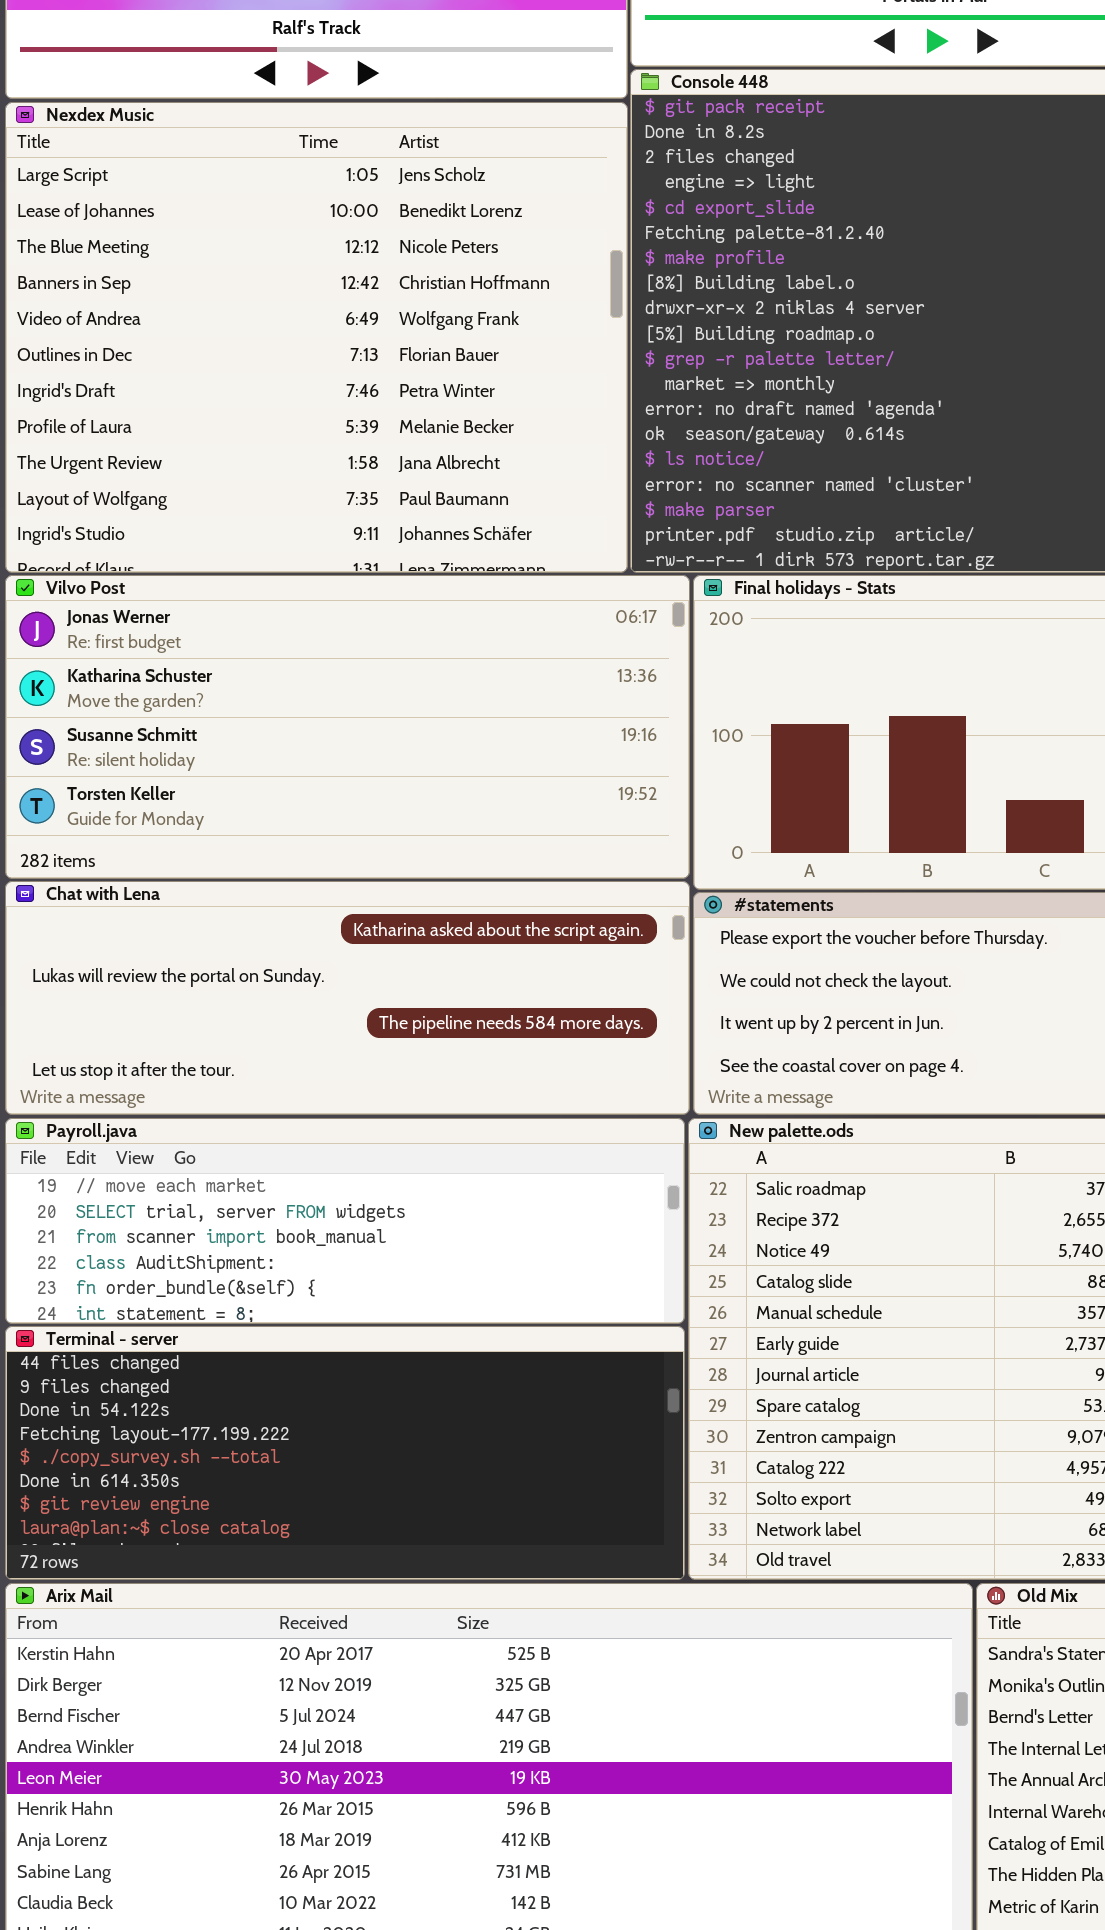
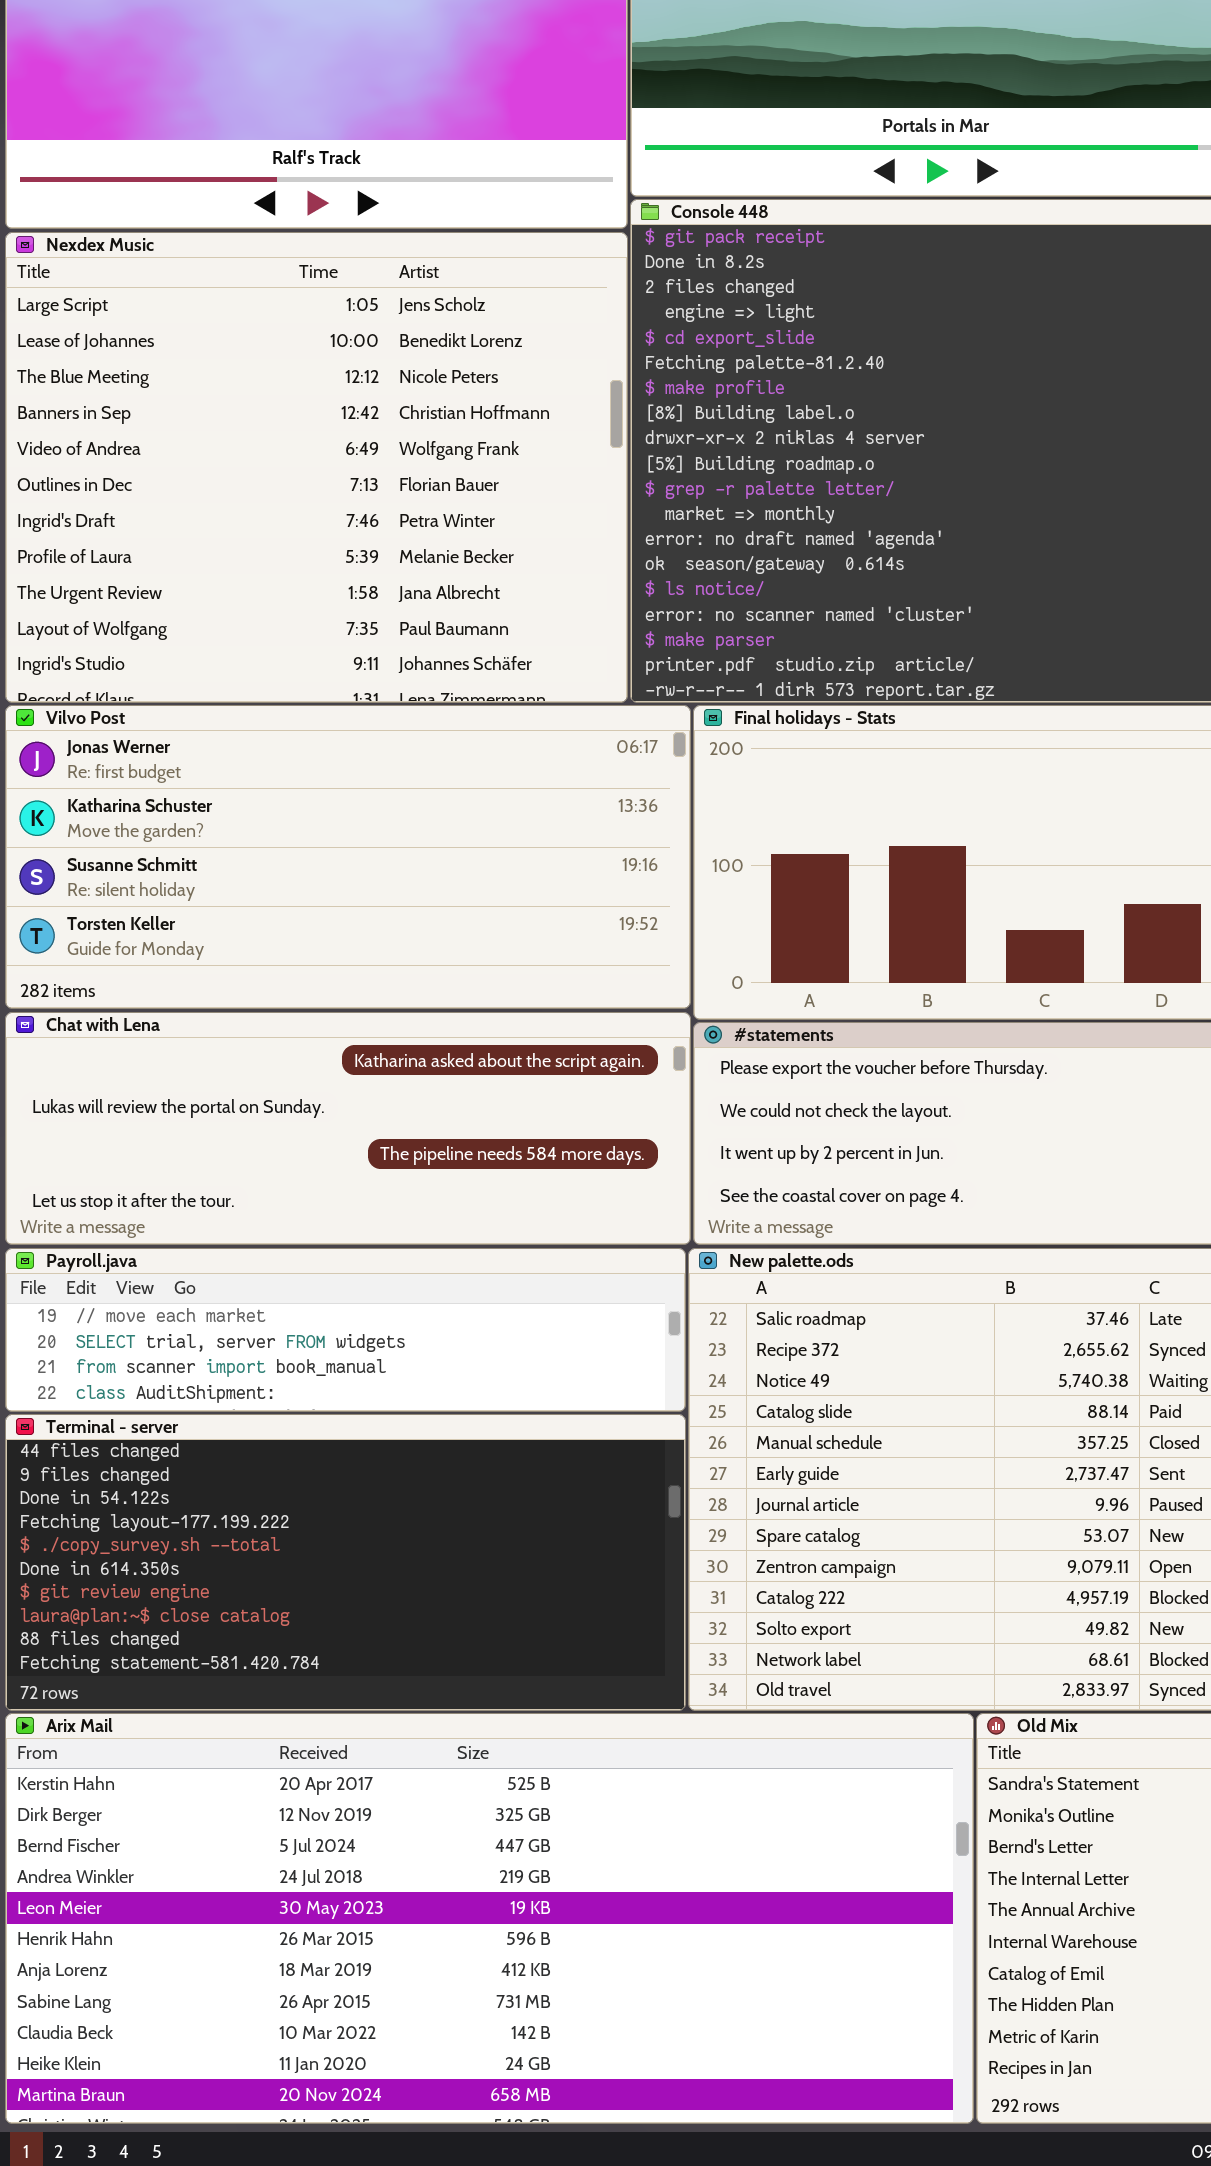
Payroll.java: [5,1118,685,1324] -> [5,1248,686,1412], resized
Terminal - server: [5,1326,685,1580] -> [5,1414,686,1711], resized

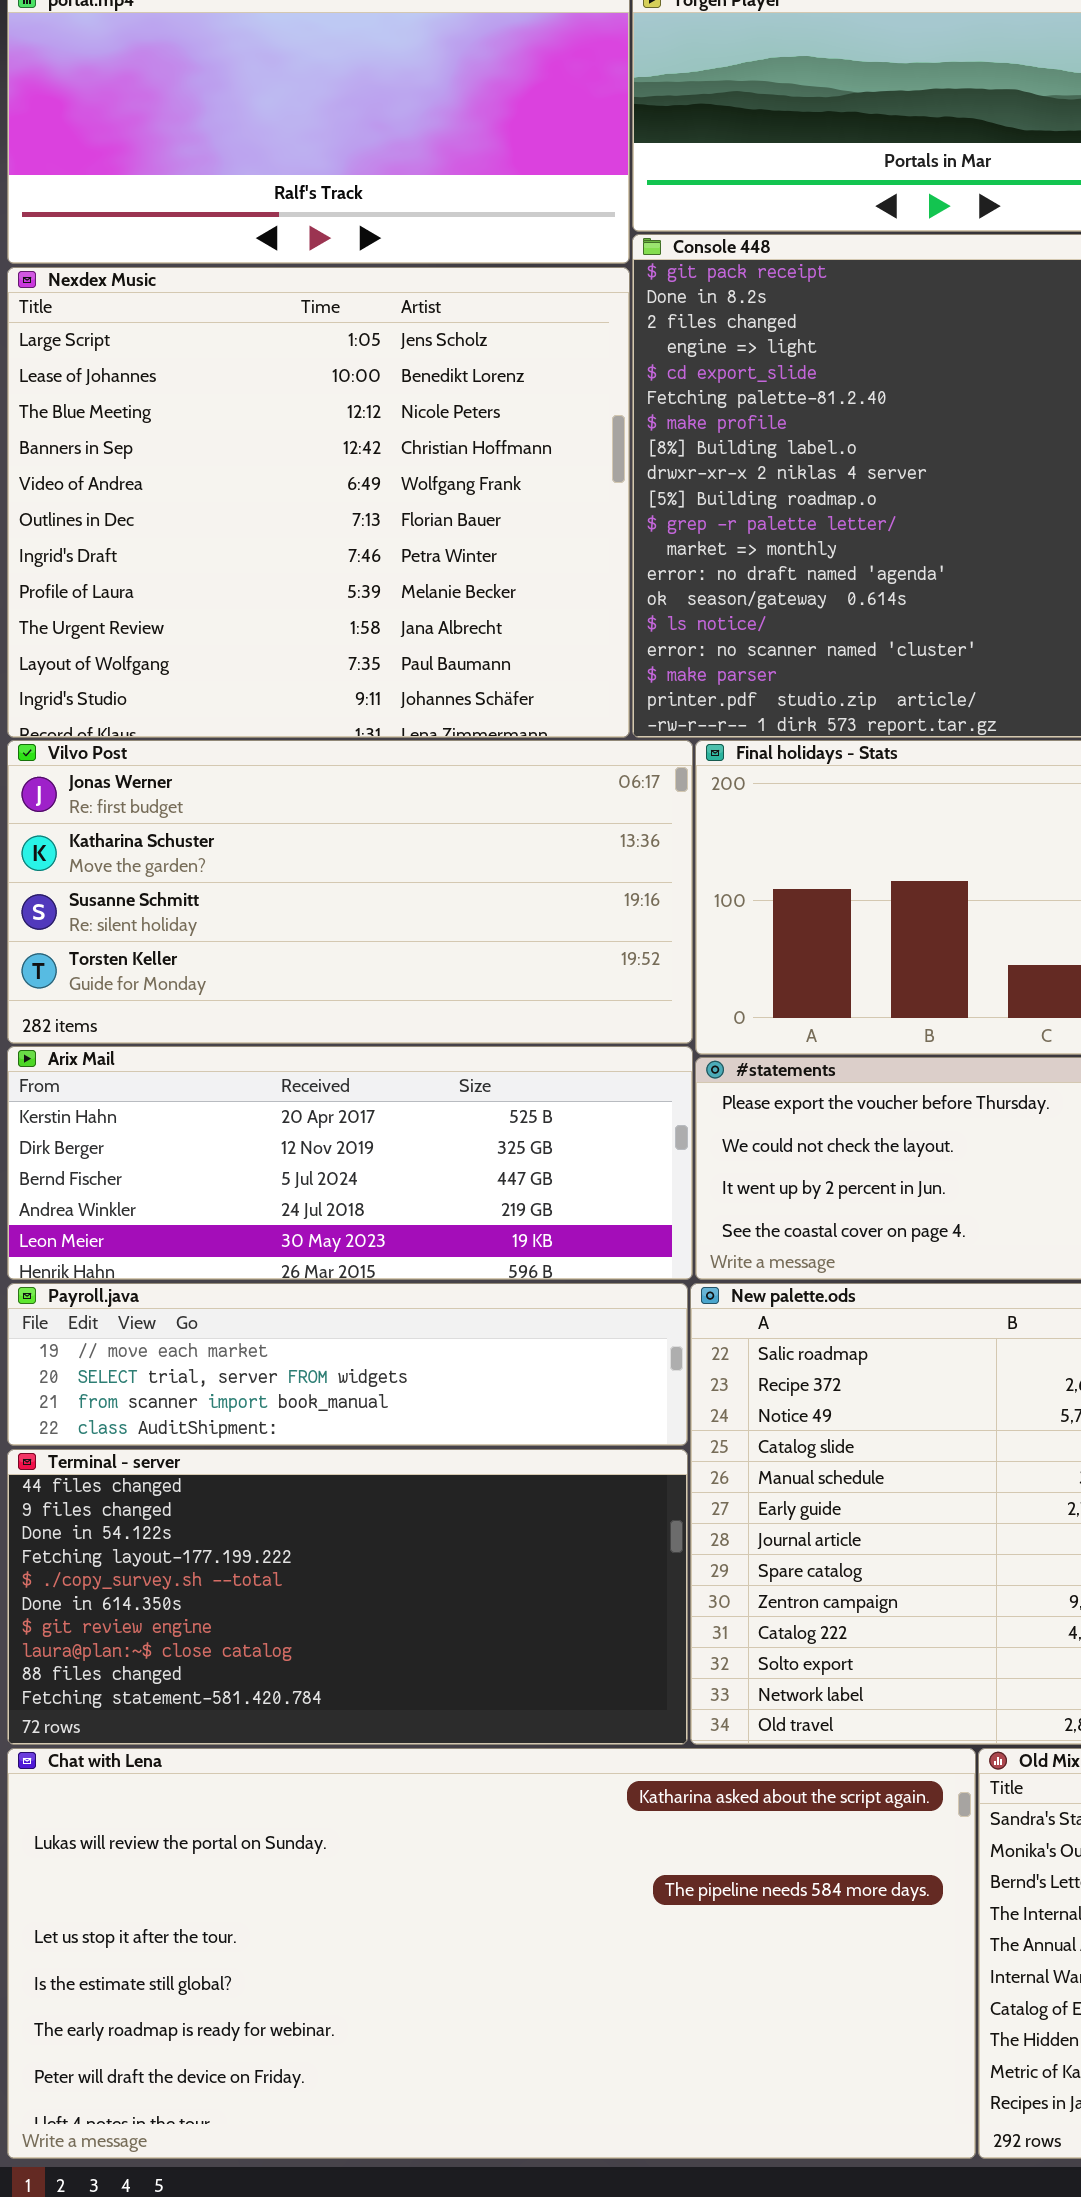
Chat with Lena: [5,1012,691,1245] -> [7,1748,976,2159], moved, resized
Arix Mail: [5,1713,974,2124] -> [7,1046,693,1280], moved, resized

